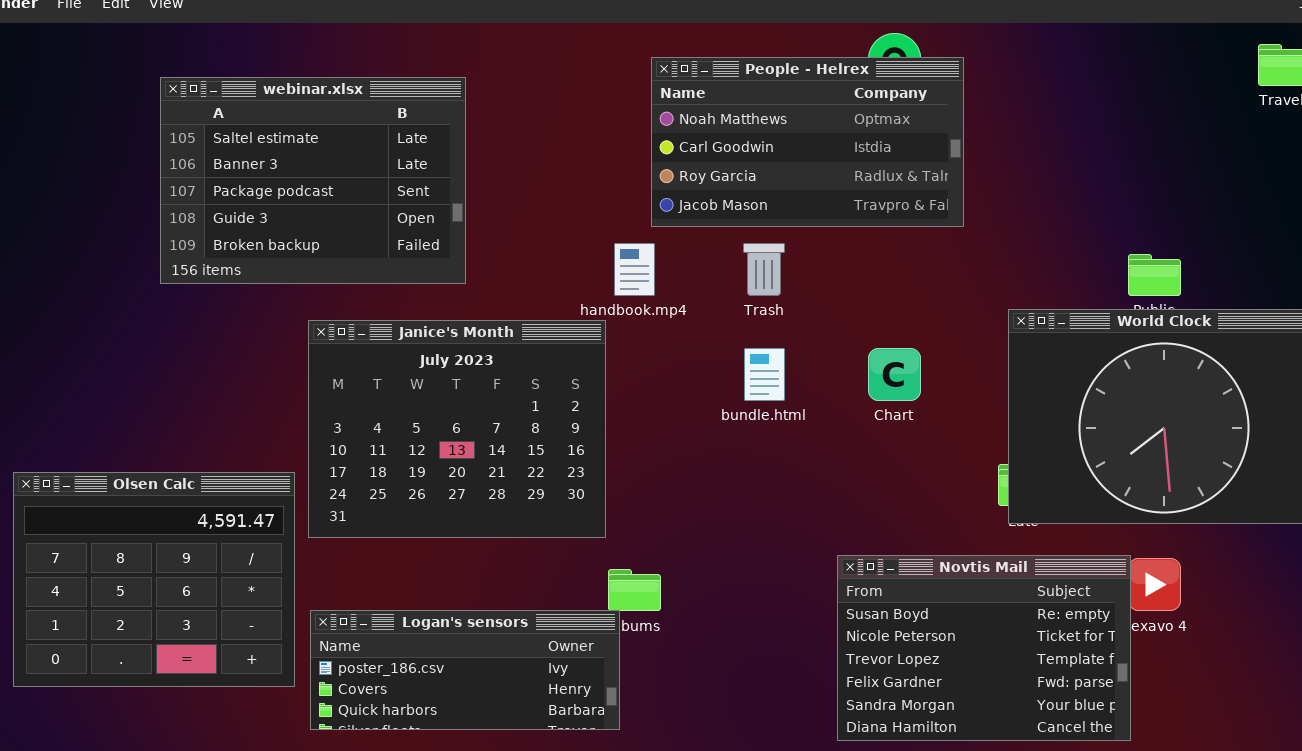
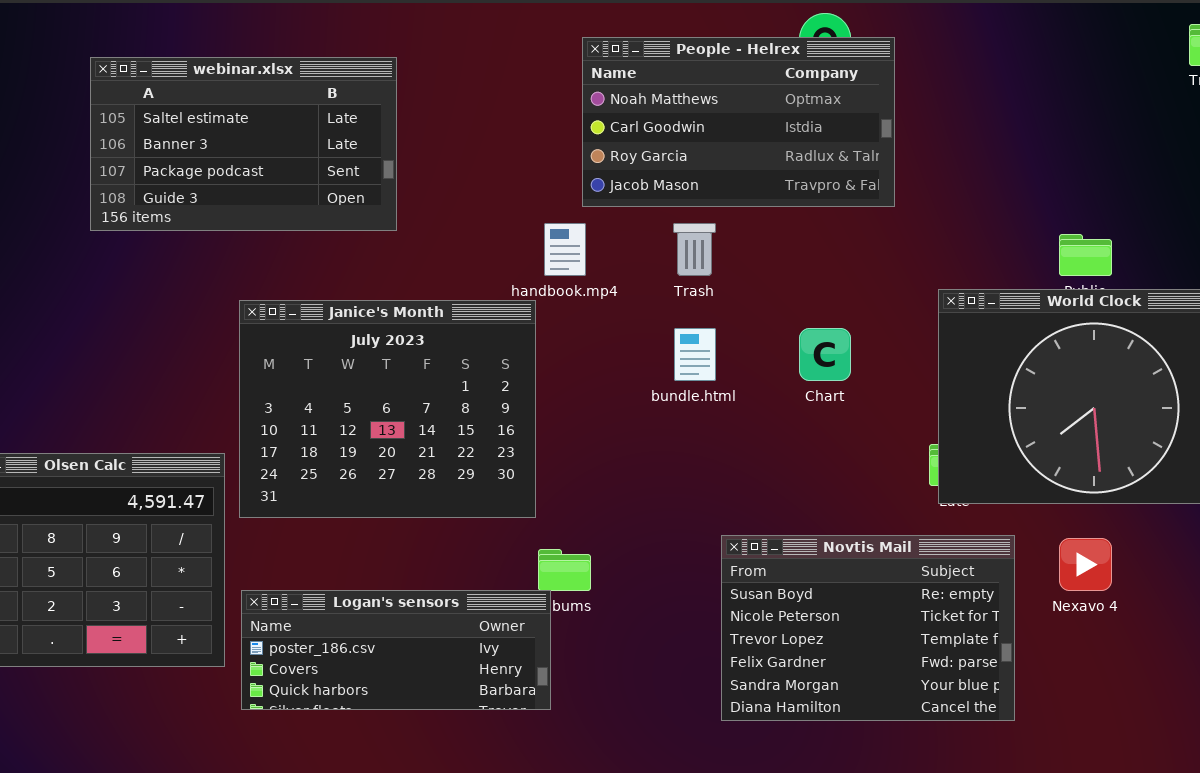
webinar.xlsx: [160,77,466,284] -> [90,57,397,231], resized
Novtis Mail: [837,555,1131,741] -> [721,535,1015,721], moved

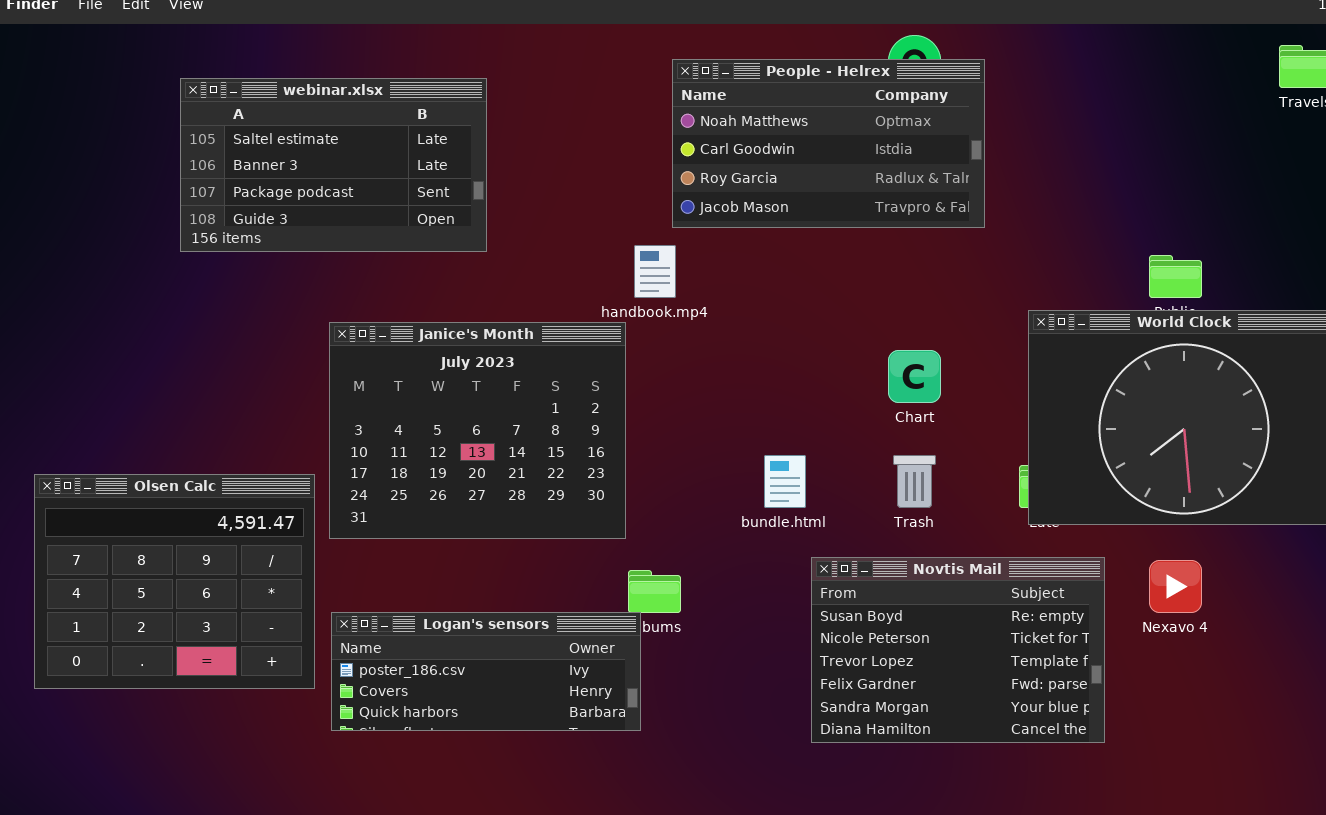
Trash: [673,223,716,276] -> [893,455,936,508], moved
bundle.html: [674,328,716,381] -> [764,455,806,508], moved

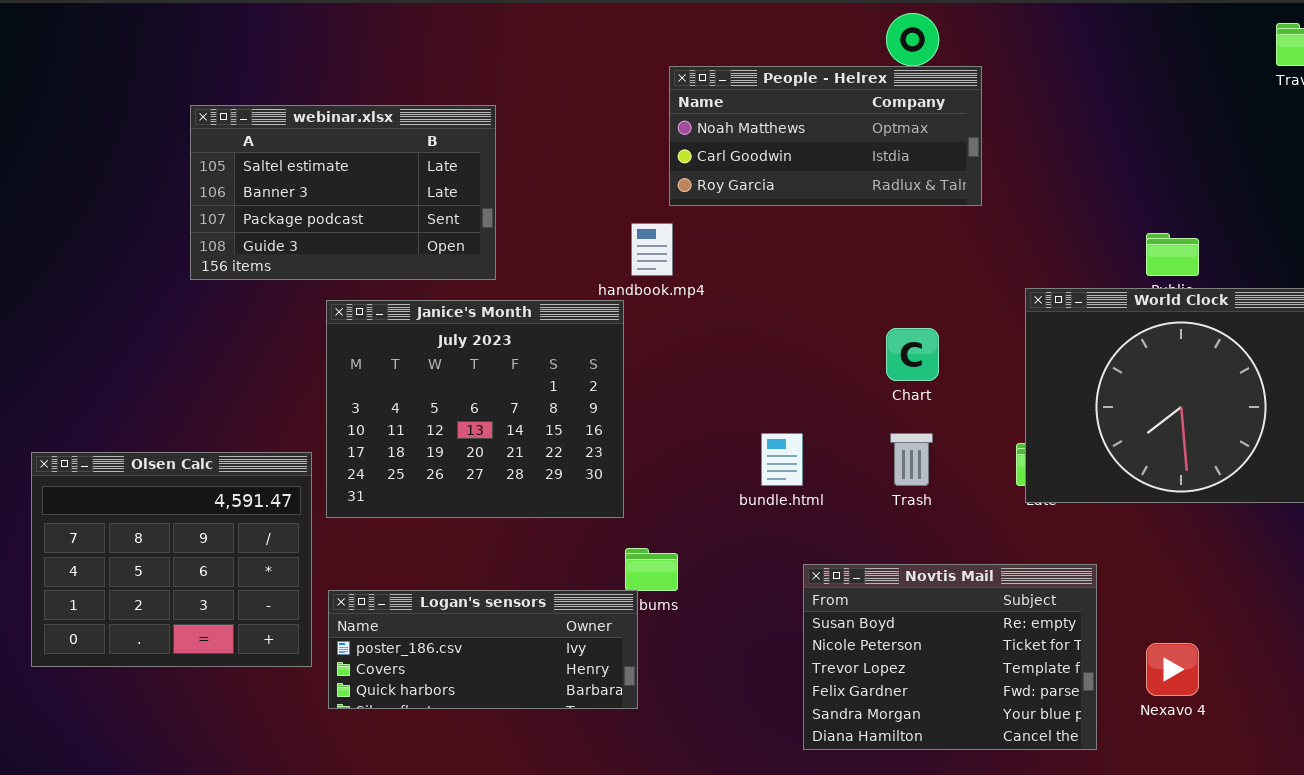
People - Helrex: [672,59,985,228] -> [669,66,982,206], resized
webinar.xlsx: [180,78,487,252] -> [190,105,496,280], moved
Novtis Mail: [811,557,1105,743] -> [803,564,1097,750], moved
Nexavo 4: [1149,560,1202,613] -> [1146,643,1199,696], moved

